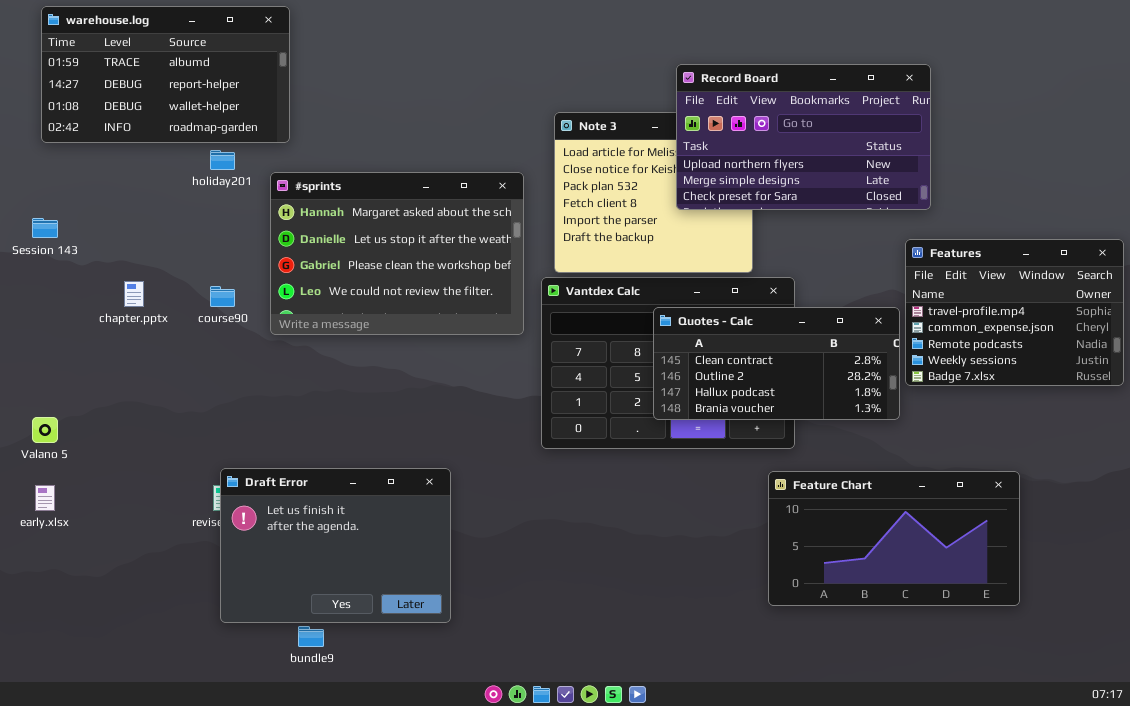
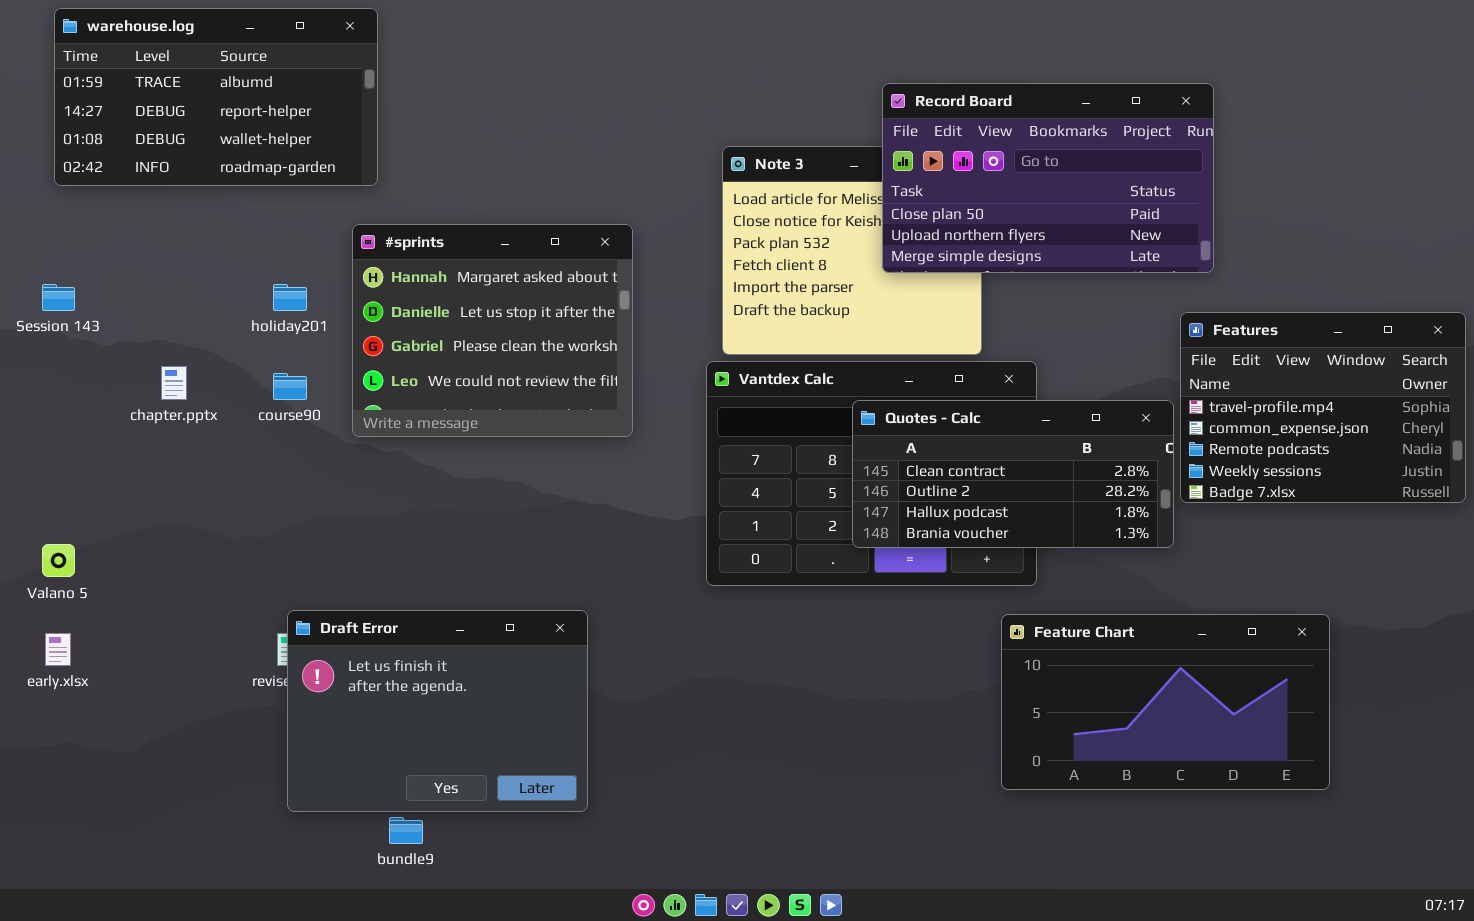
Record Board: [676,64,931,210] -> [882,83,1214,273], scrolled up 1 row
holiday201: [210,150,235,170] -> [273,284,307,311], moved
#sprints: [270,172,524,335] -> [352,224,633,437], resized

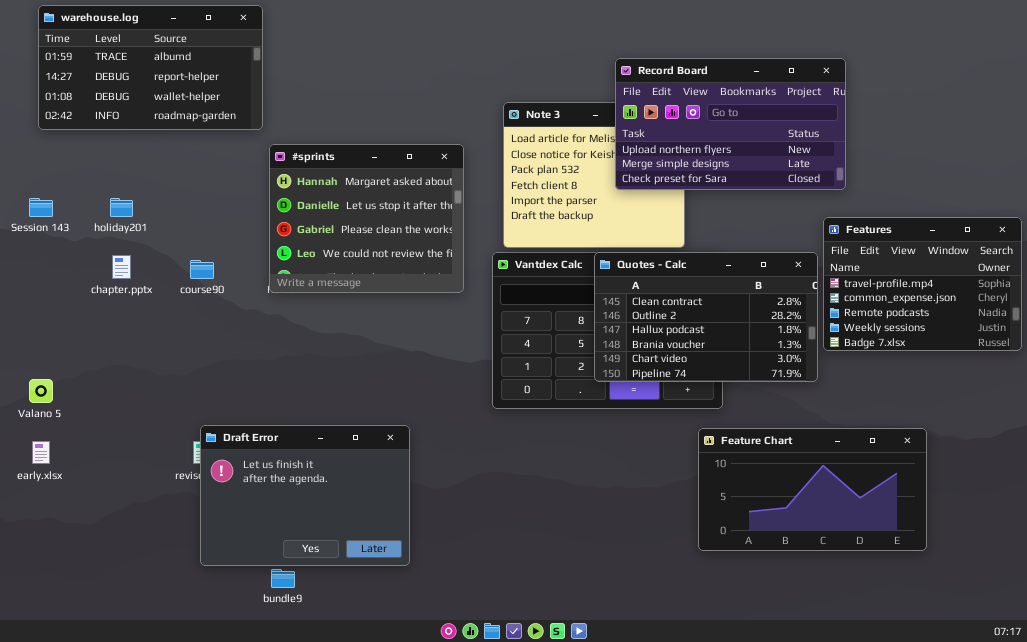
Record Board: [882,83,1214,273] -> [615,58,846,190], scrolled down 1 row
#sprints: [352,224,633,437] -> [269,144,464,293], moved
holiday201: [273,284,307,311] -> [110,198,133,217], moved
Quotes - Calc: [852,400,1174,548] -> [594,252,818,382], resized

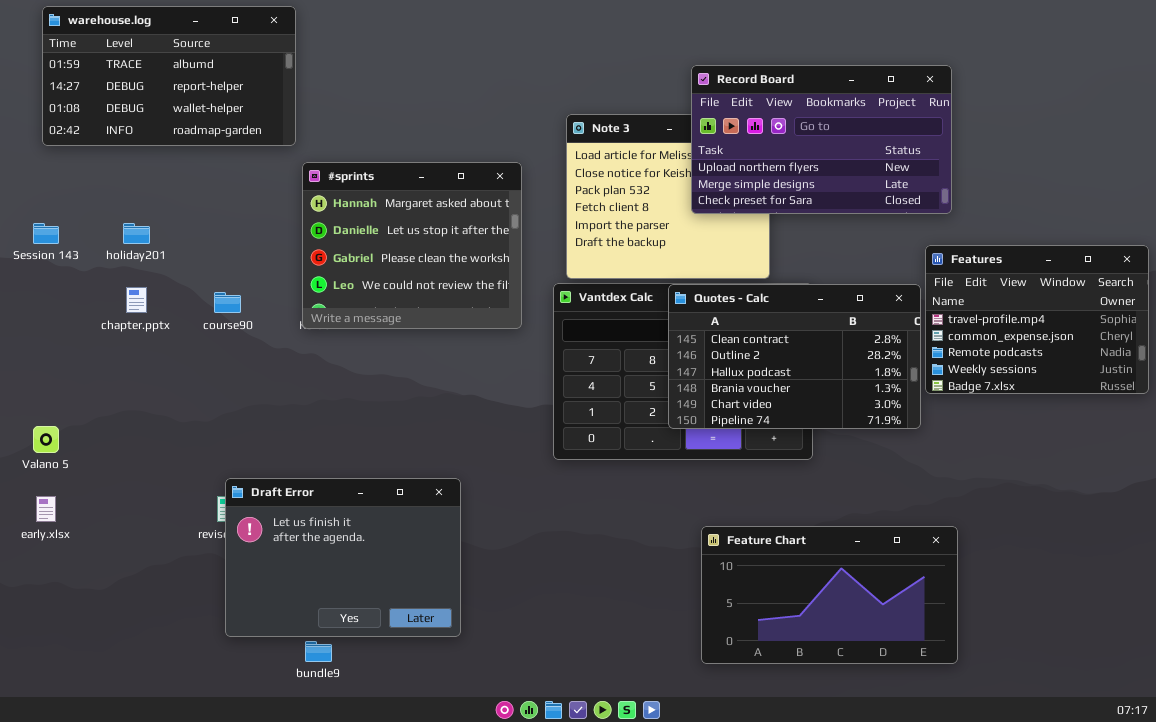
Feature Chart: [698,428,927,551] -> [701,526,958,664], moved

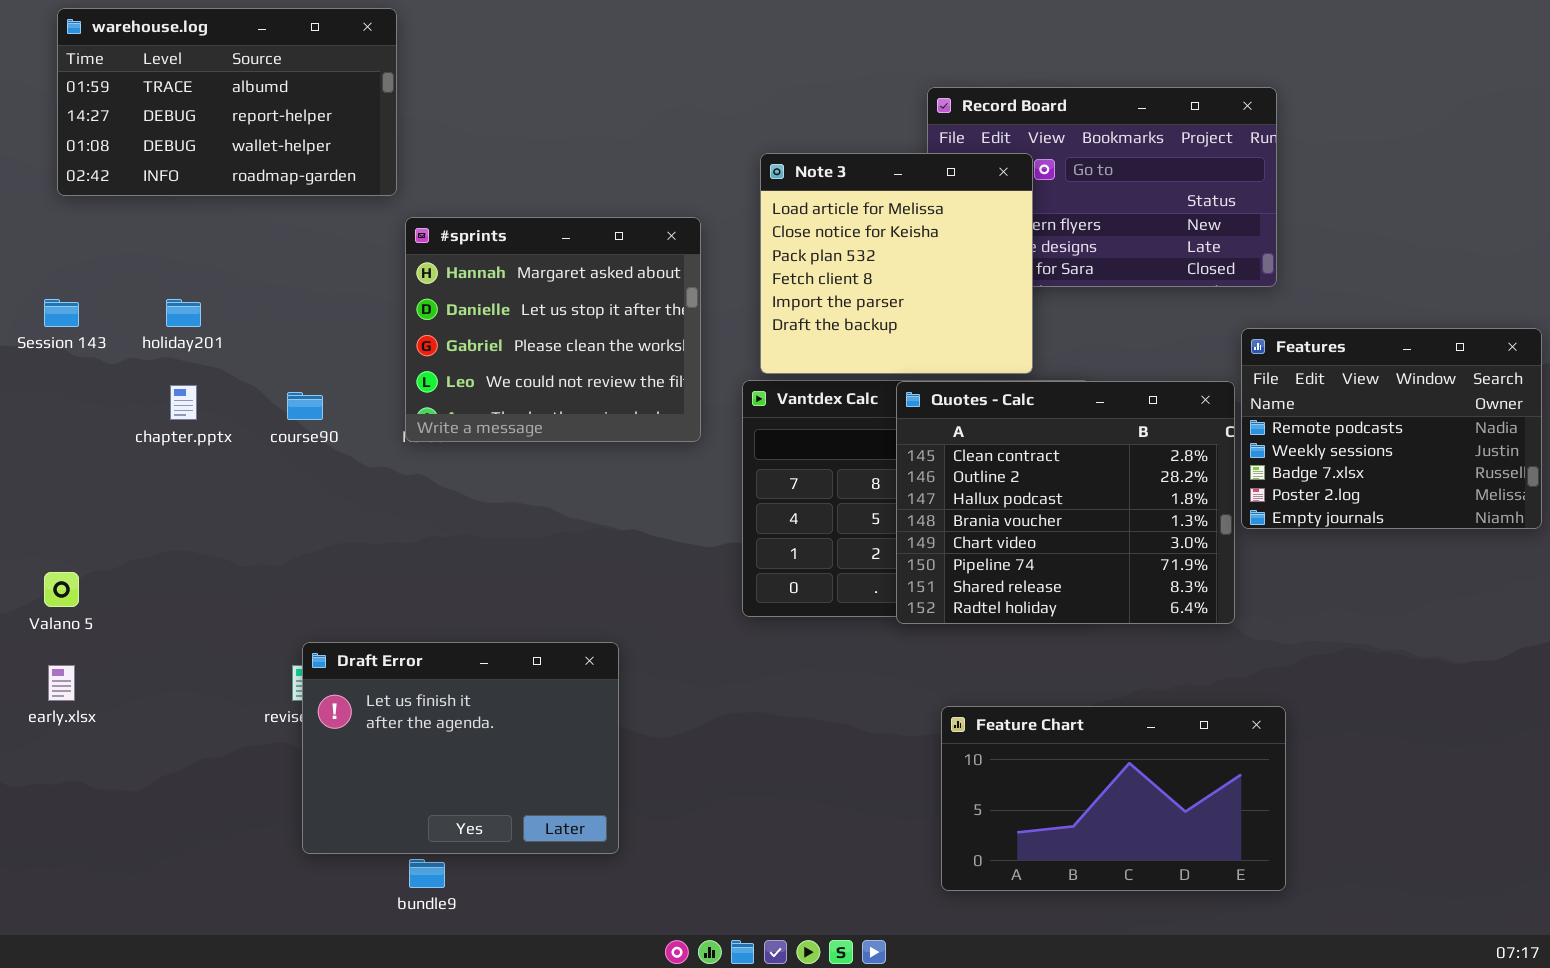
Note 3: [566,114,770,279] -> [760,153,1033,374], raised
Features: [925,245,1149,394] -> [1241,328,1542,529], scrolled down 2 rows
Quotes - Calc: [668,284,921,429] -> [896,381,1235,624], resized

